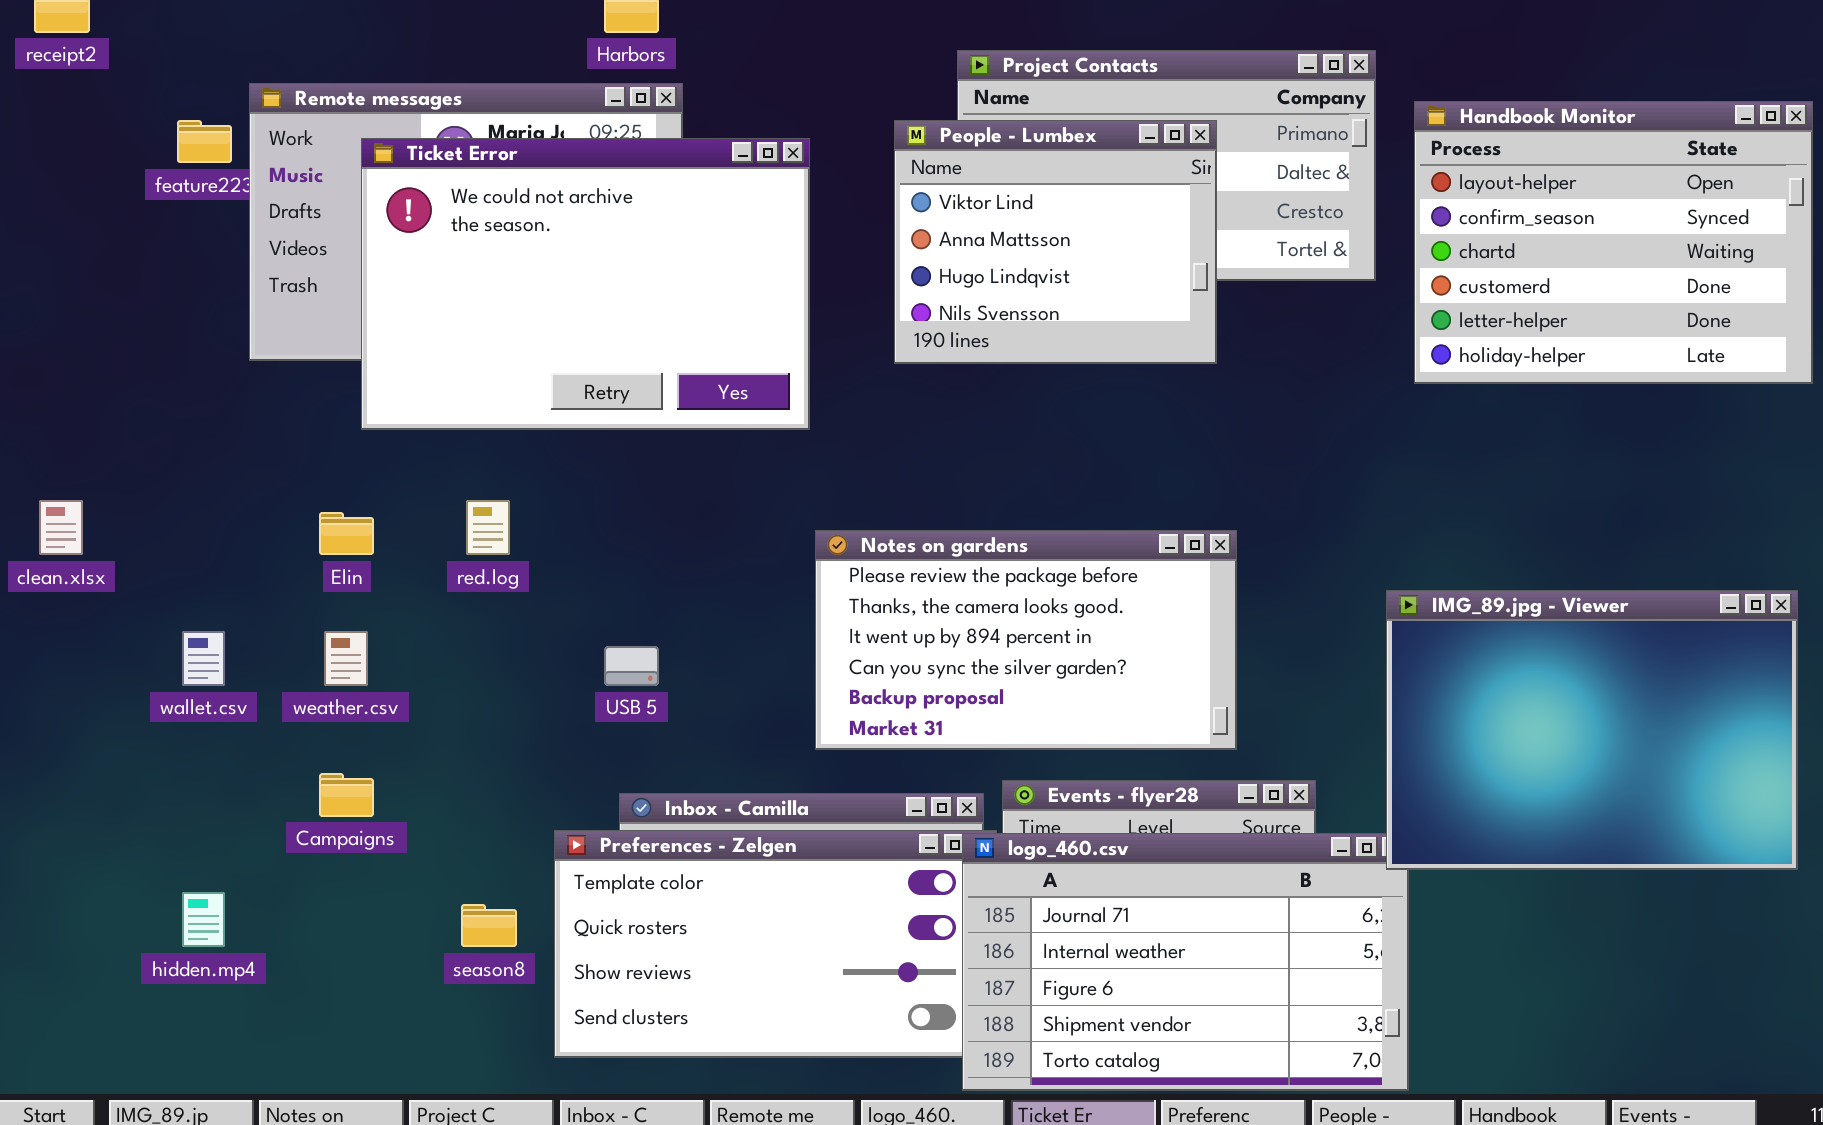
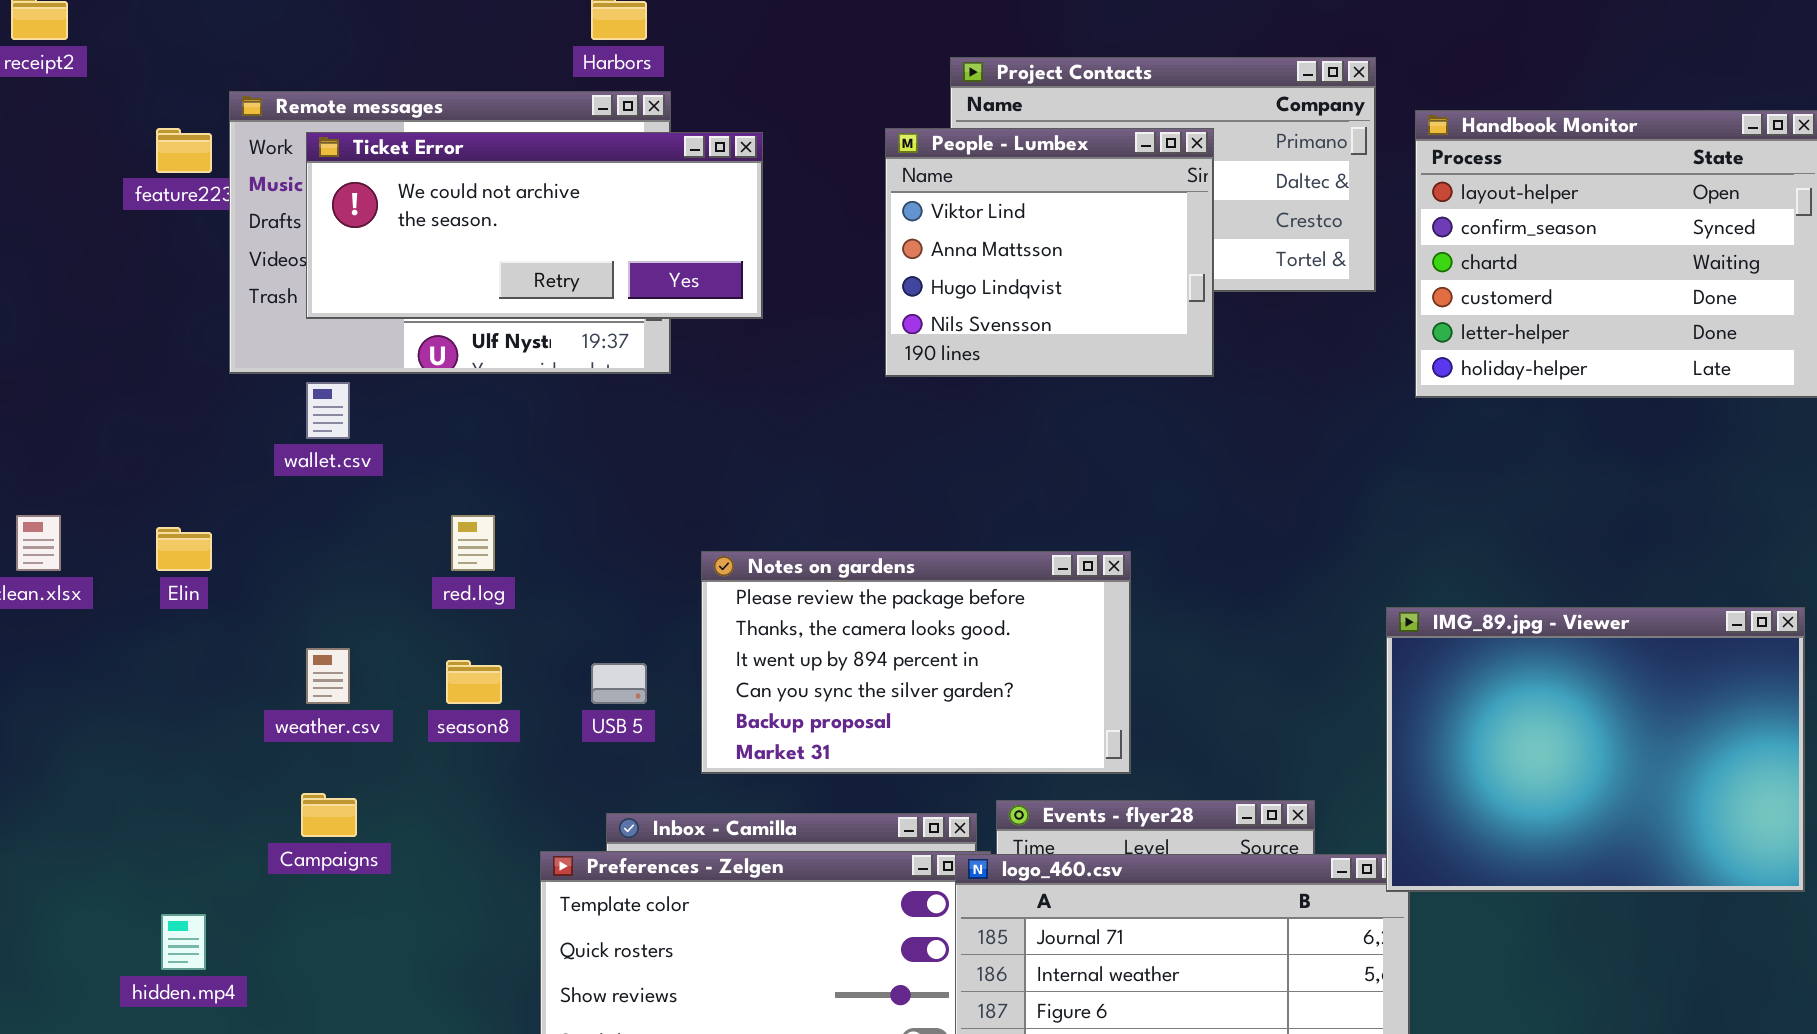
Ticket Error: [361,138,810,430] -> [306,132,763,319], moved, resized
Elin: [319,512,374,555] -> [156,527,212,571], moved
Notes on gardens: [815,530,1237,750] -> [701,551,1131,774], moved
wallet.csv: [182,631,225,686] -> [306,382,350,439], moved
season8: [461,904,517,947] -> [446,660,502,704], moved

